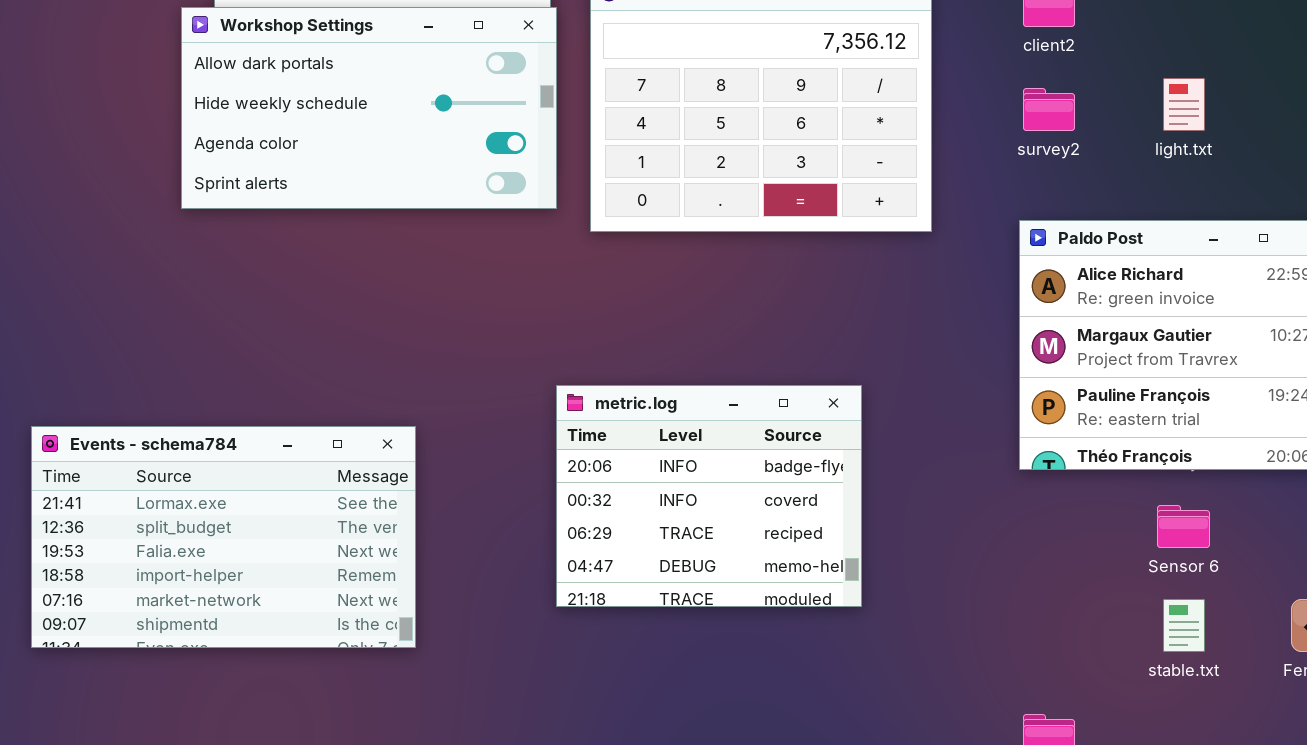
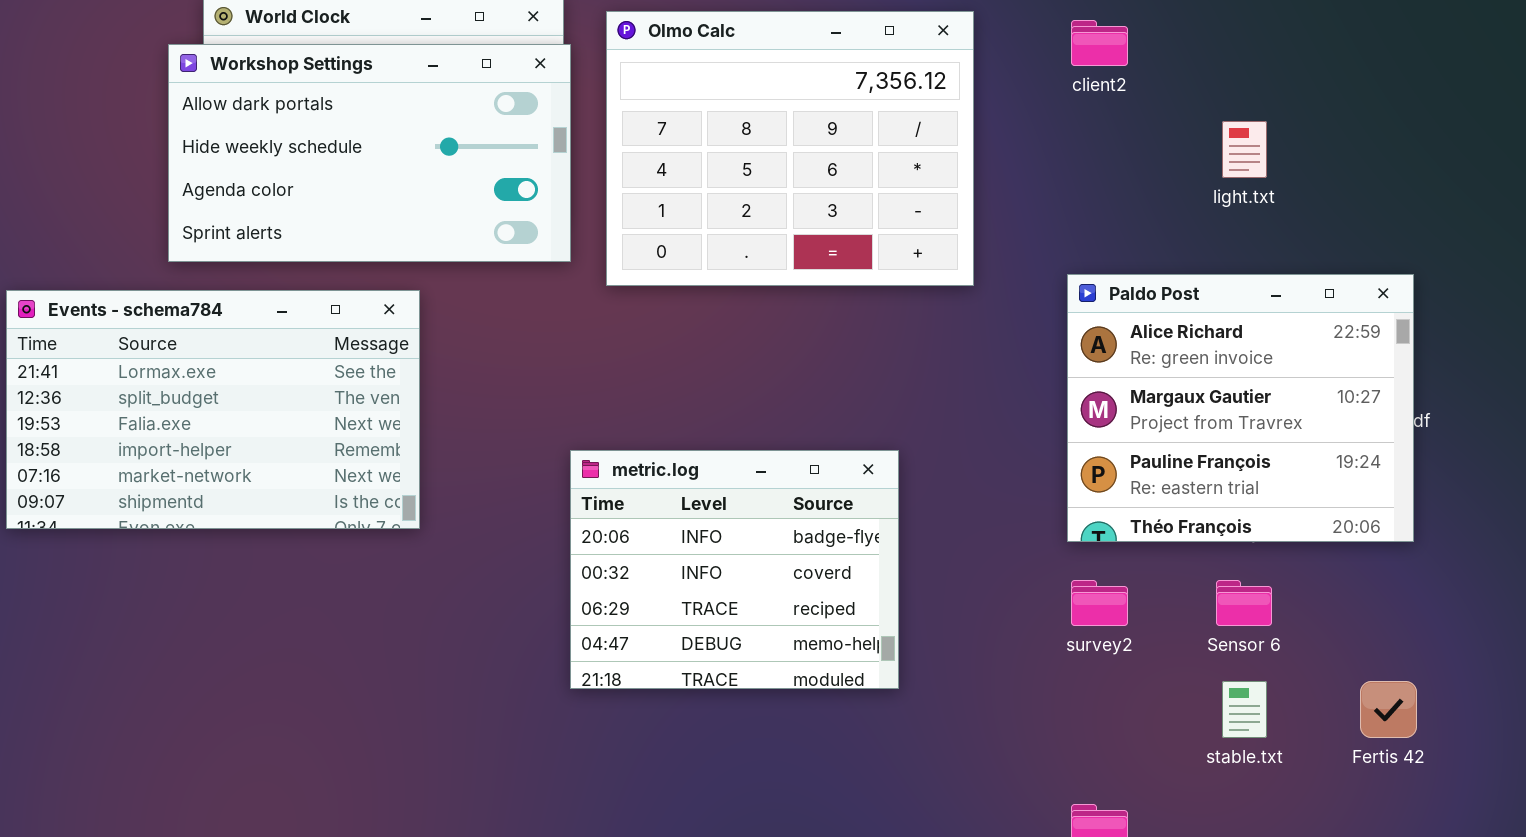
survey2: [1023,88,1075,131] -> [1071,580,1128,626], moved
Events - schema784: [31,426,416,648] -> [6,290,420,529], moved

